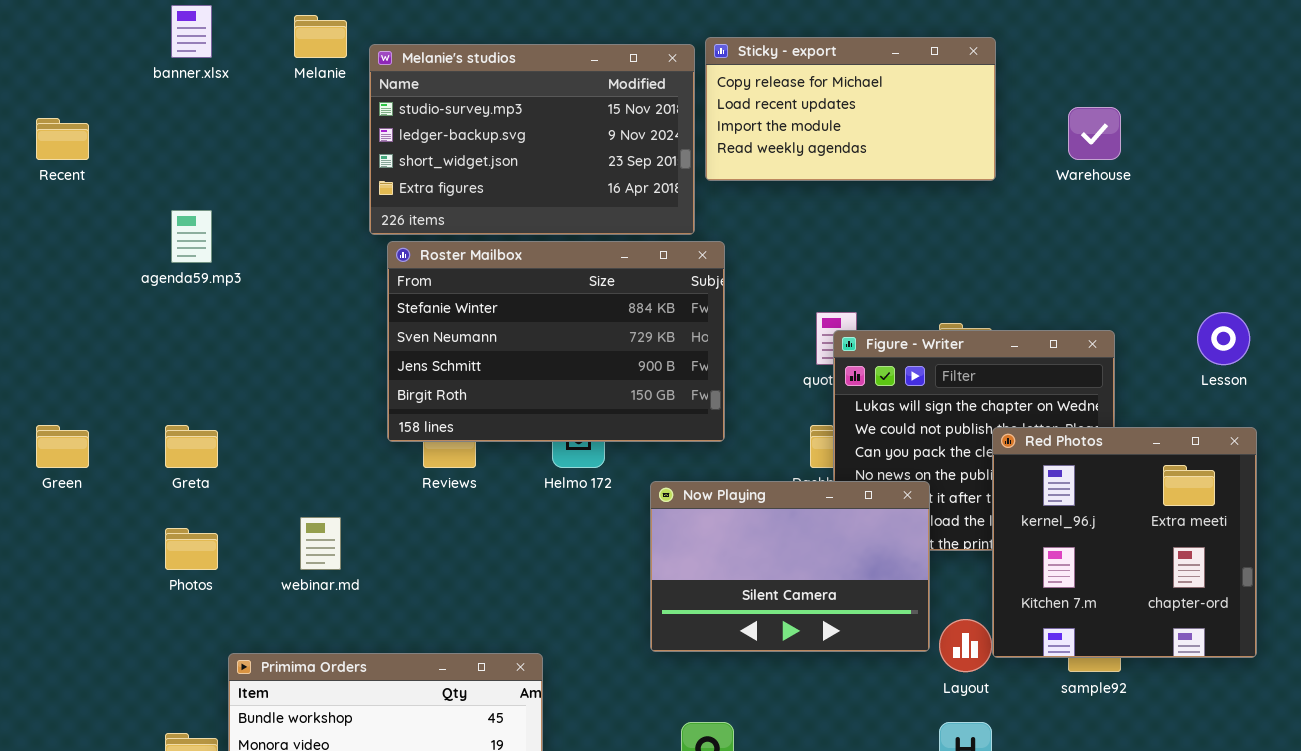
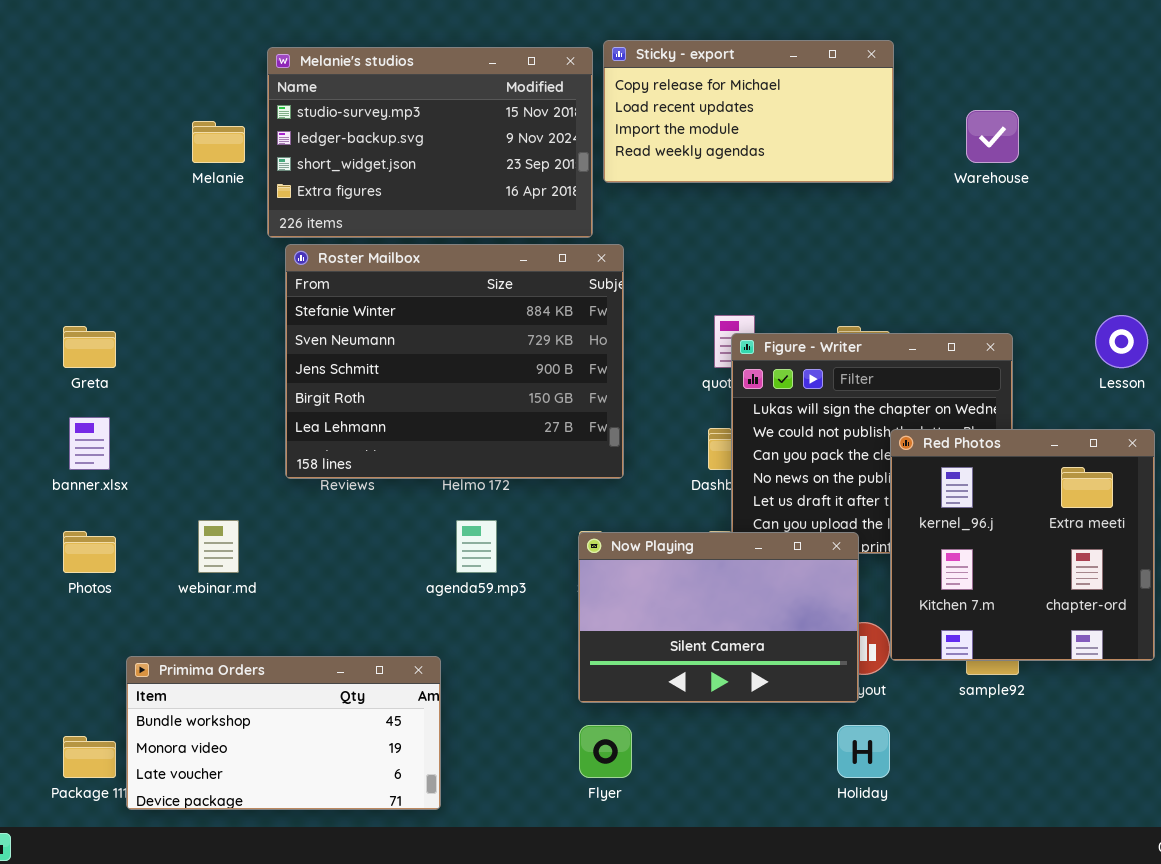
banner.xlsx: [171,5,212,58] -> [69,417,110,470], moved
Melanie: [294,15,347,58] -> [192,121,245,163], moved
agenda59.mp3: [171,210,212,263] -> [456,520,497,573], moved
Roster Mailbox: [387,241,725,442] -> [285,244,624,479], resized
Greta: [165,425,218,468] -> [63,326,116,368], moved
Now Playing: [650,481,930,652] -> [578,532,859,703], moved

